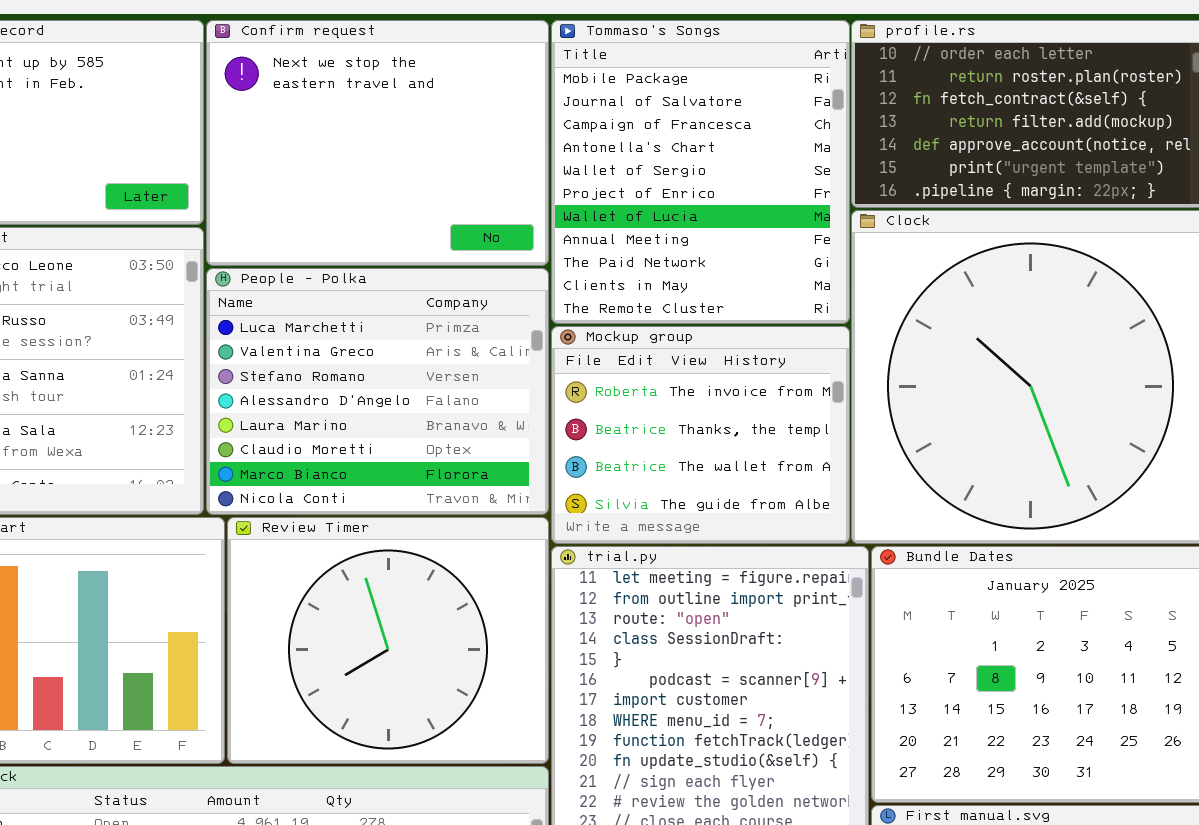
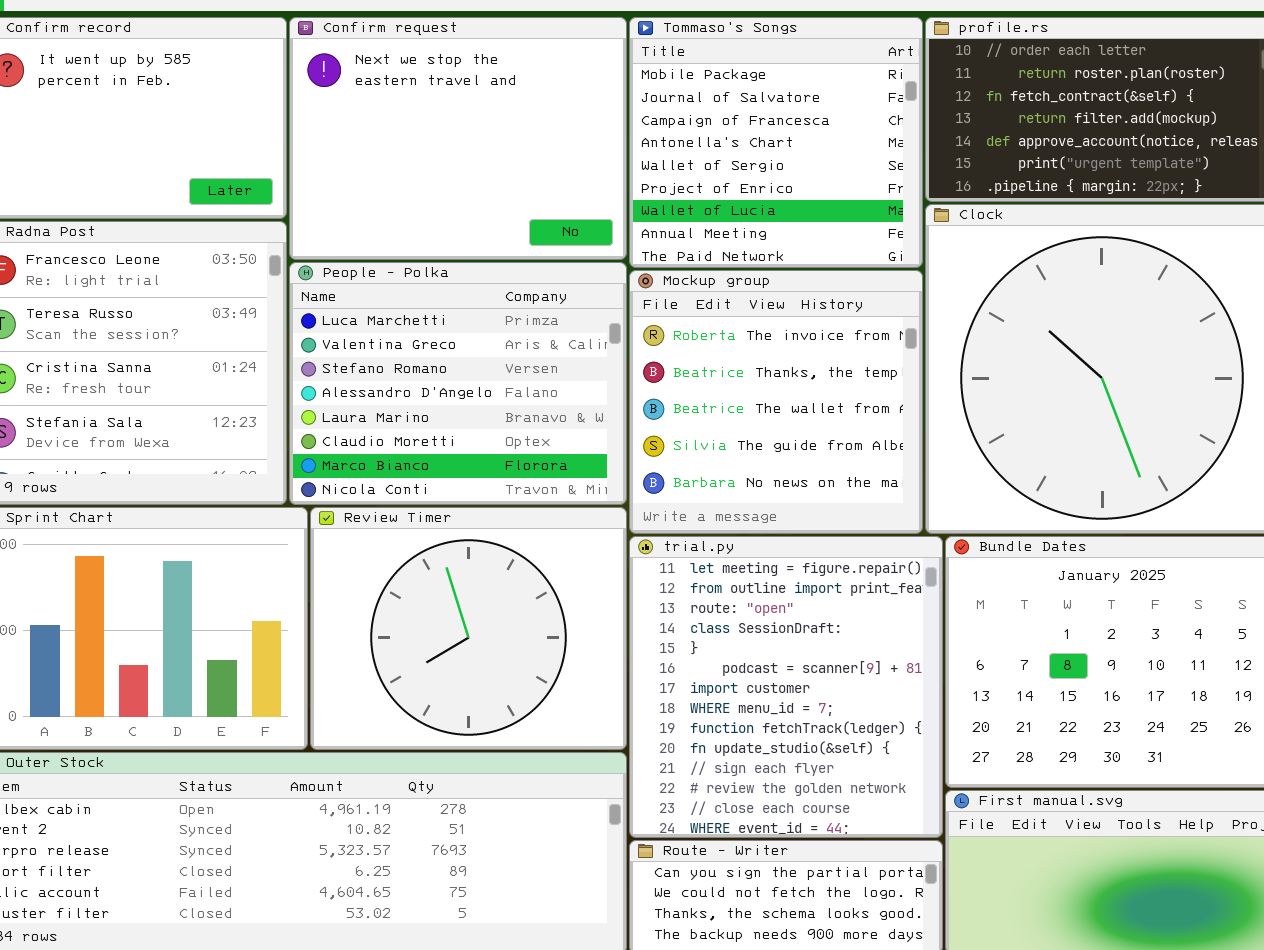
Tommaso's Songs: [551,20,850,324] -> [629,17,923,268], resized
Mockup group: [551,326,850,544] -> [629,270,923,534], resized

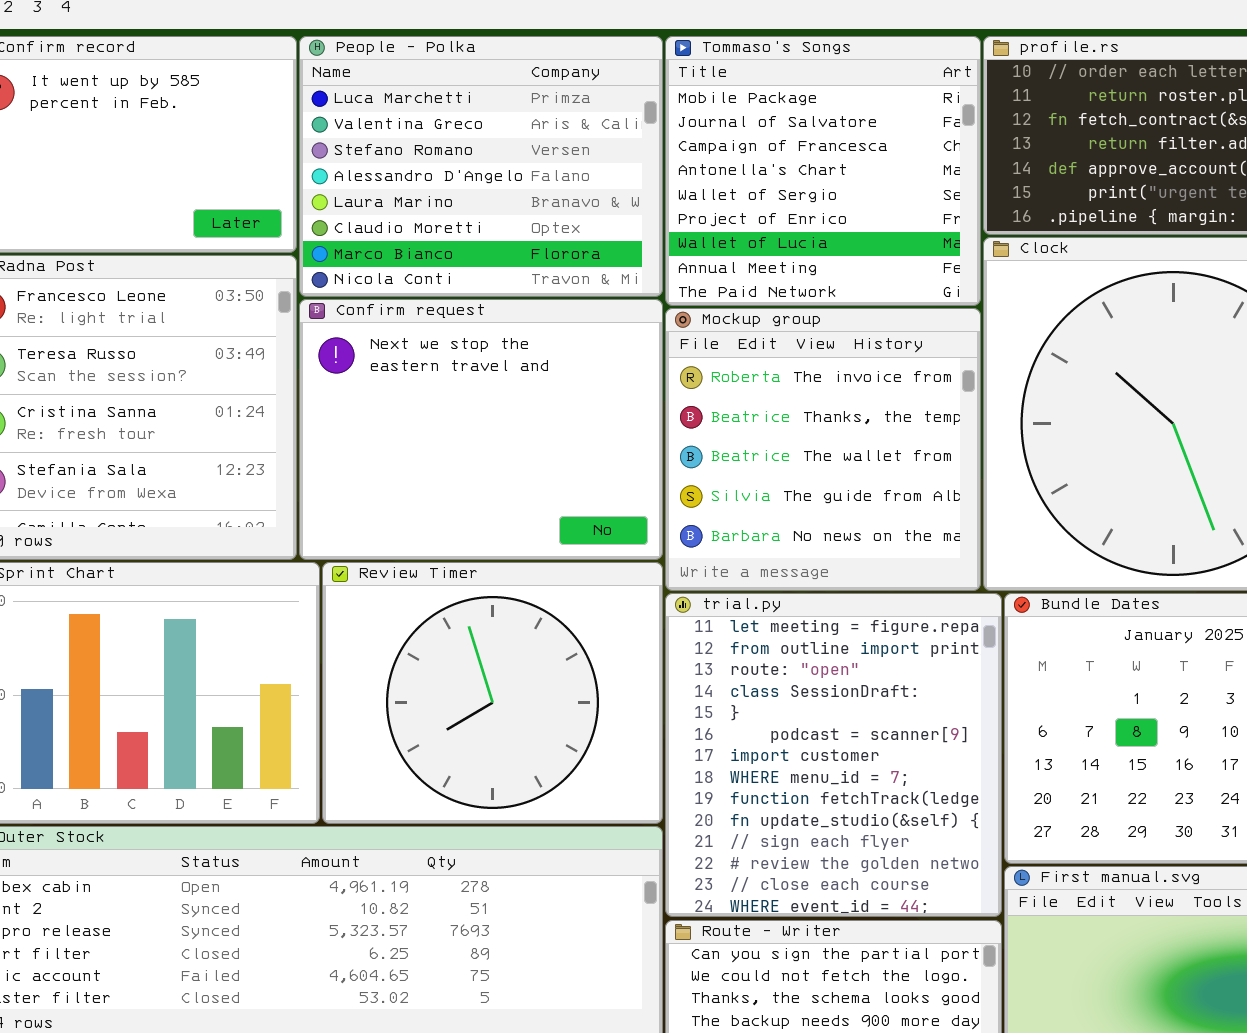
Confirm request: [289,17,627,260] -> [299,299,663,560], moved
People - Polka: [289,262,627,505] -> [299,36,663,297], moved

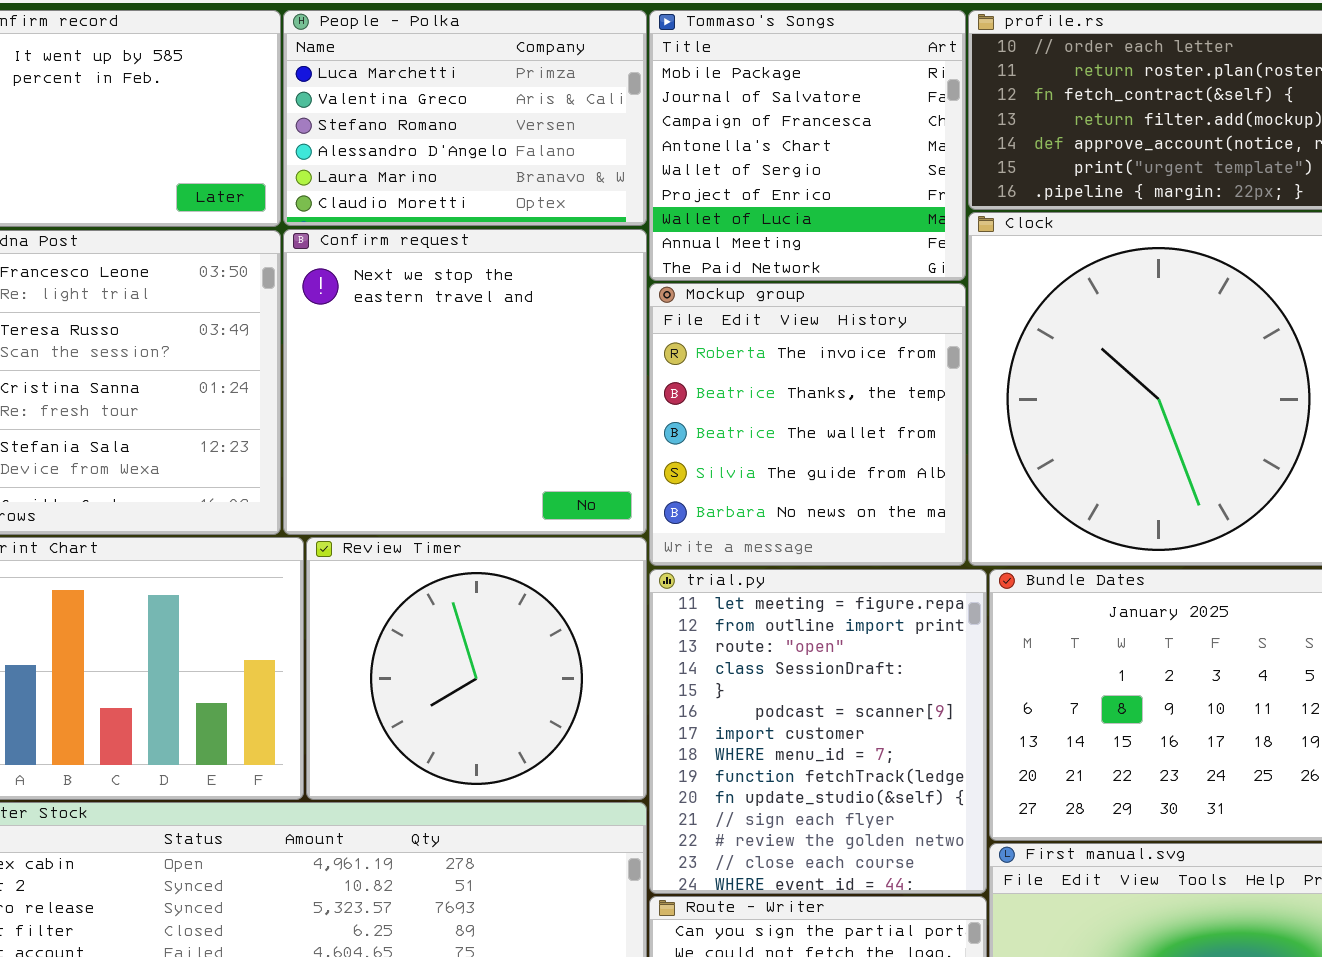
People - Polka: [299,36,663,297] -> [283,10,647,226], resized
Confirm request: [299,299,663,560] -> [283,229,647,535], resized

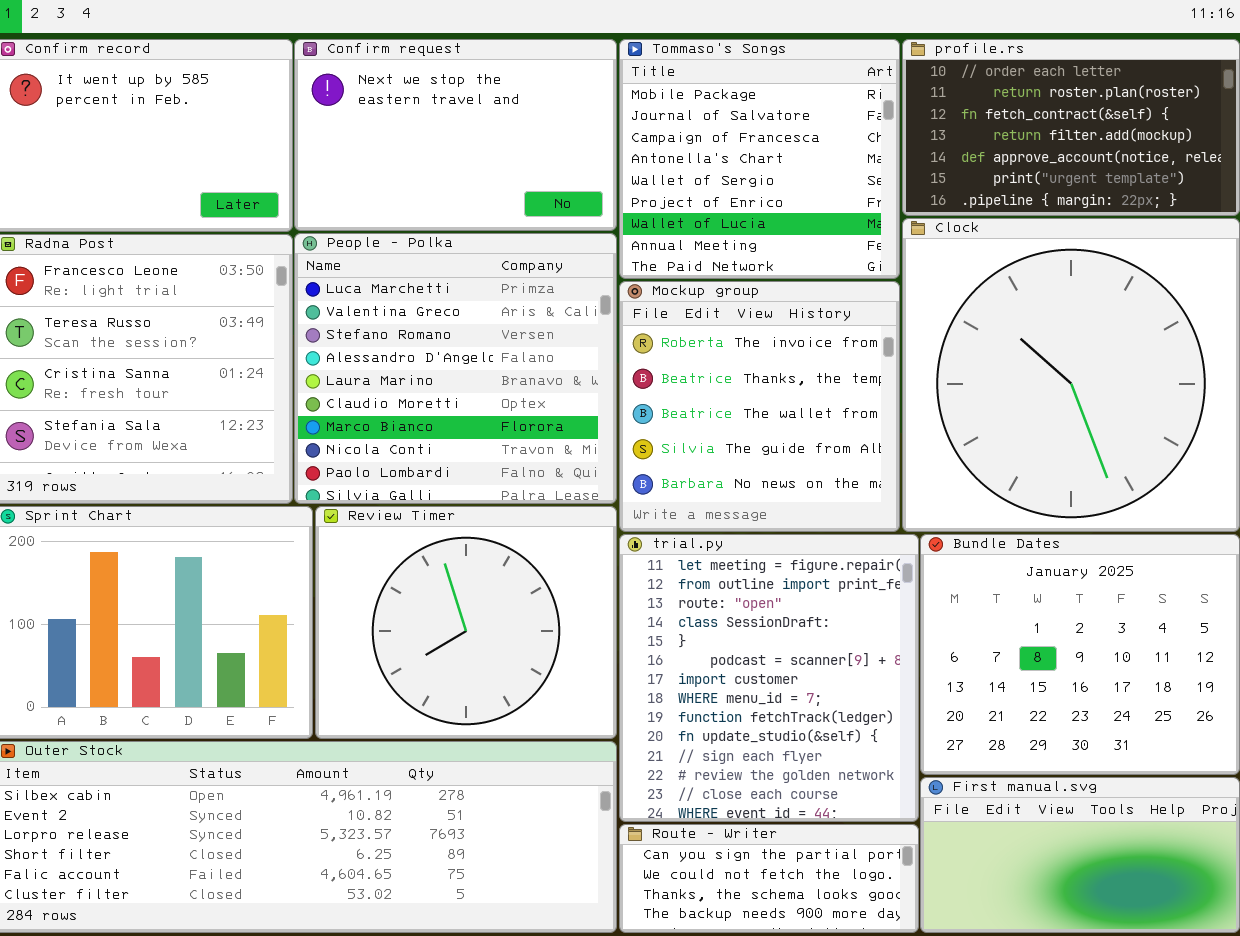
People - Polka: [283,10,647,226] -> [294,233,617,504], moved, resized
Confirm request: [283,229,647,535] -> [294,39,617,231], moved, resized

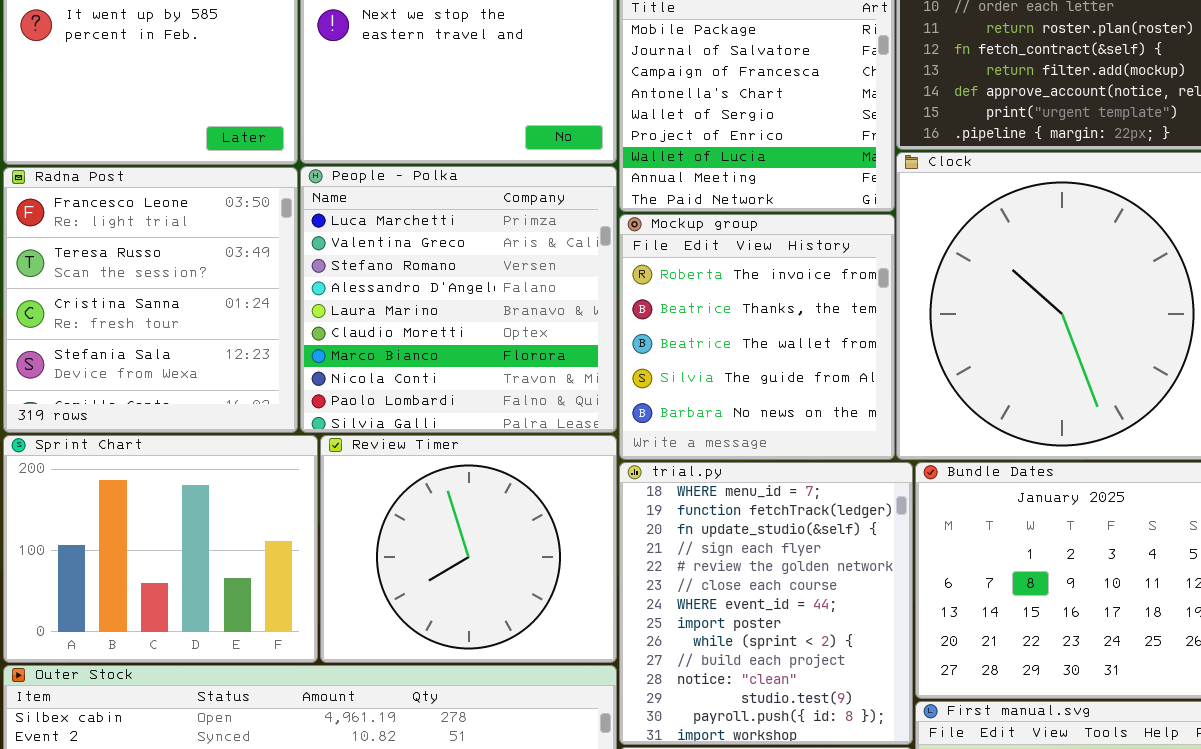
trial.py: [619,534,919,822] -> [619,462,913,745], scrolled down 7 rows

